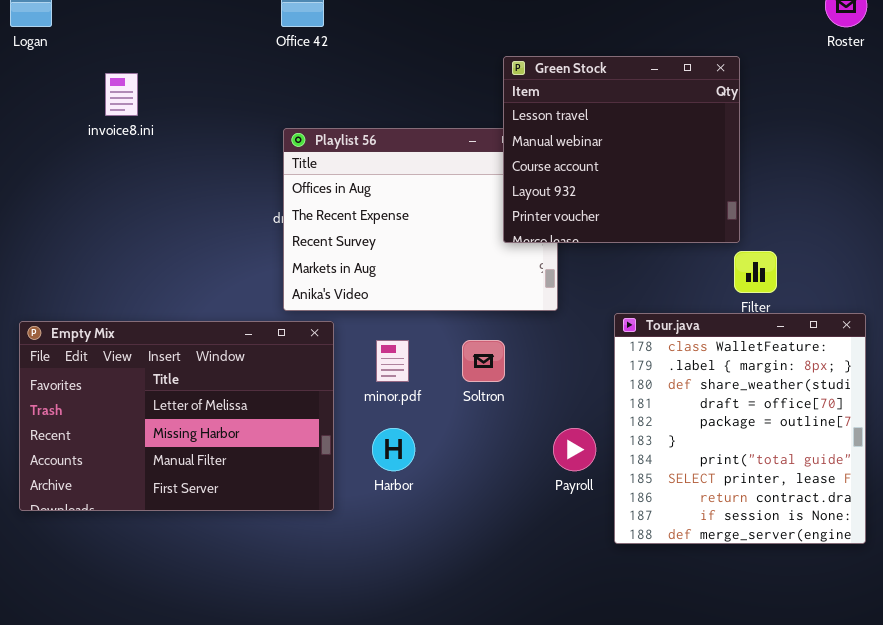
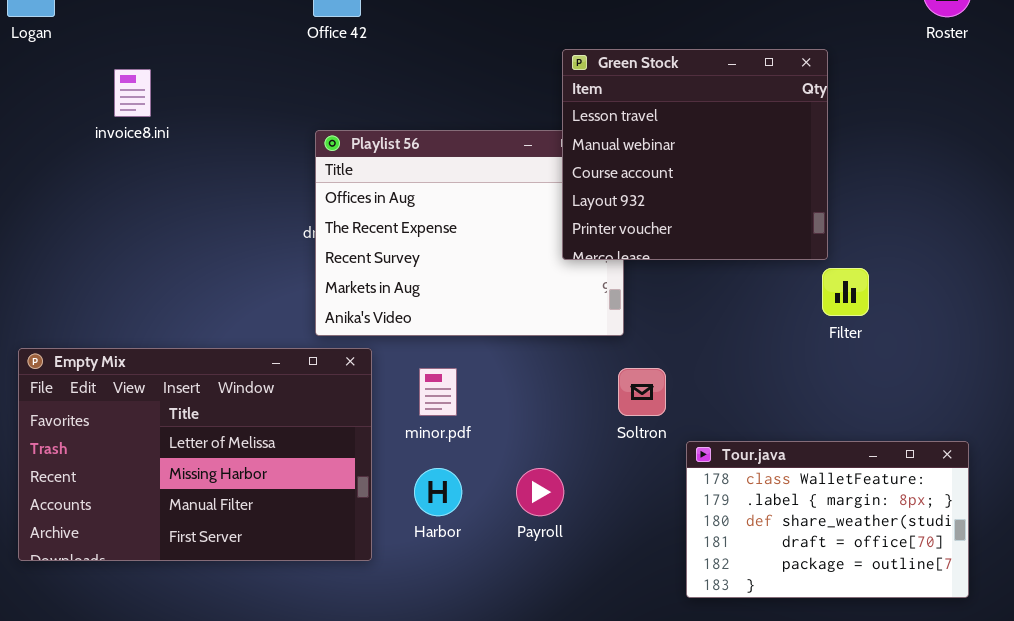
Tour.java: [614,313,866,544] -> [686,441,969,598], resized
Soltron: [462,340,505,382] -> [618,368,666,416], moved
Payroll: [553,428,596,471] -> [516,468,564,516], moved

